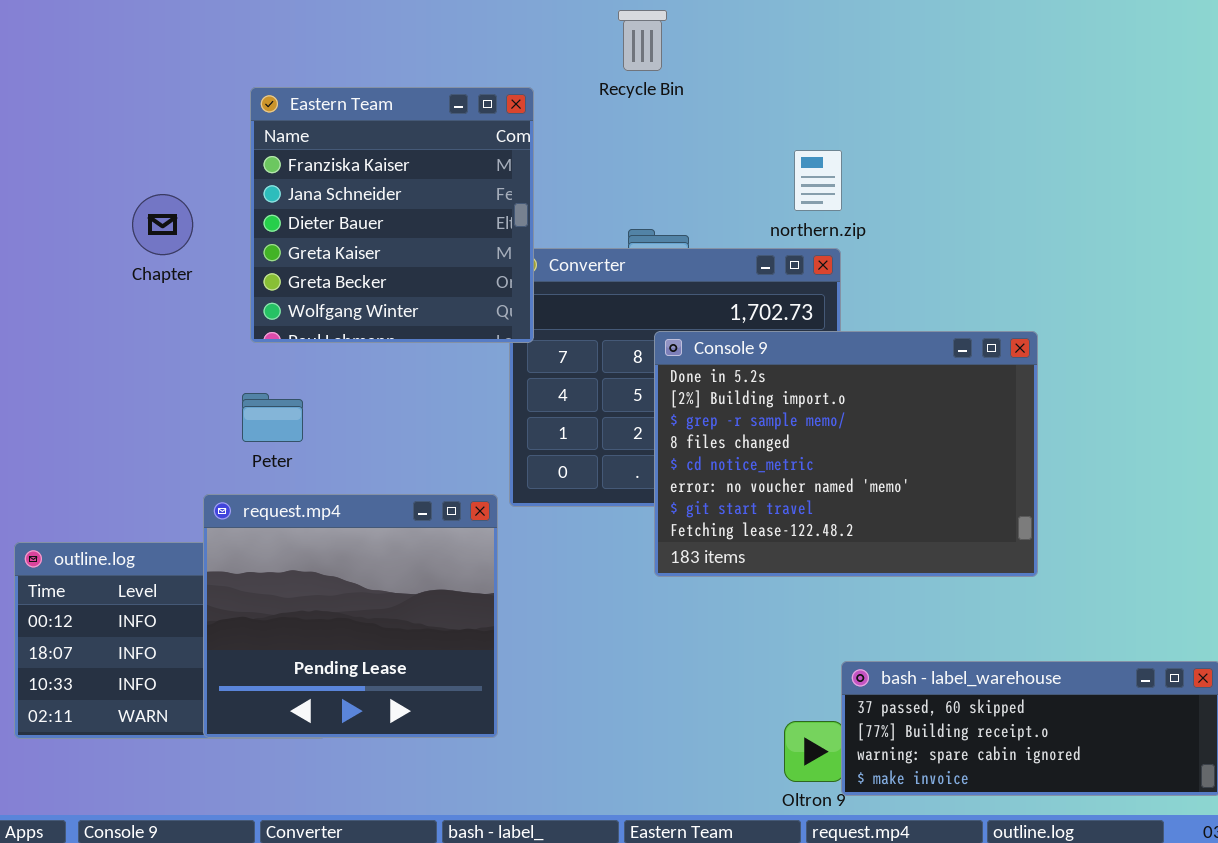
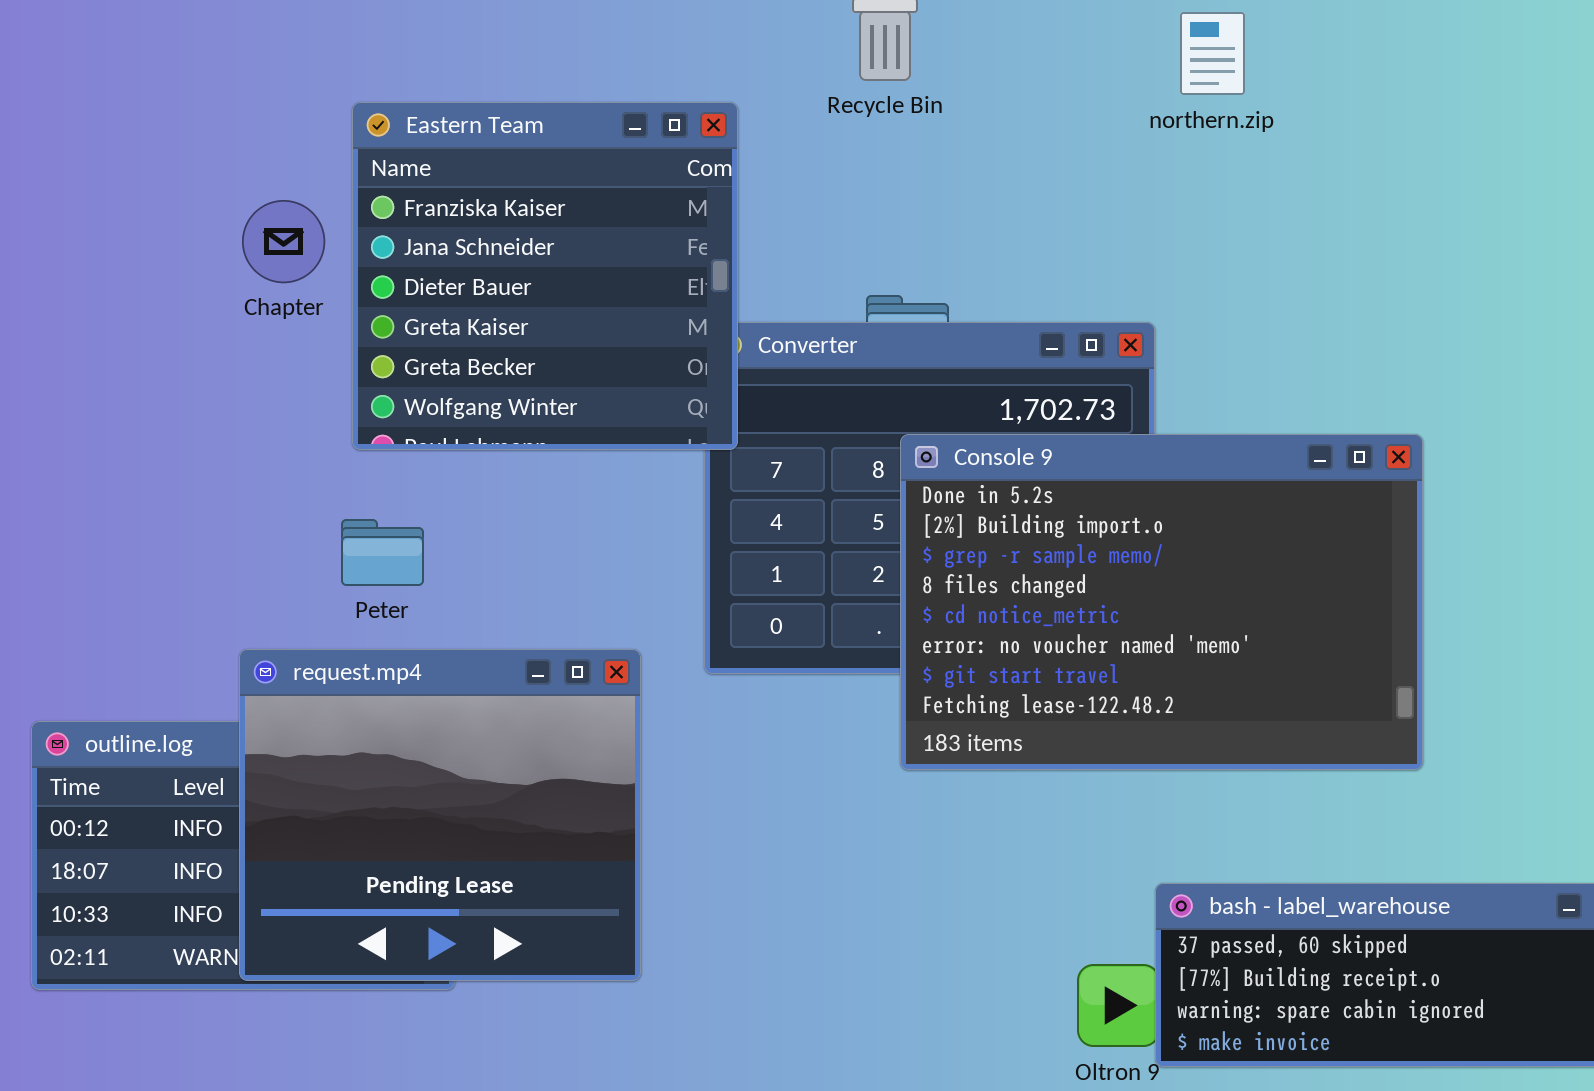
northern.zip: [794,150,842,211] -> [1180,12,1245,95], moved
Chapter: [132,194,193,255] -> [242,200,325,283], moved
request.mp4: [203,494,498,738] -> [239,649,641,981], moved

